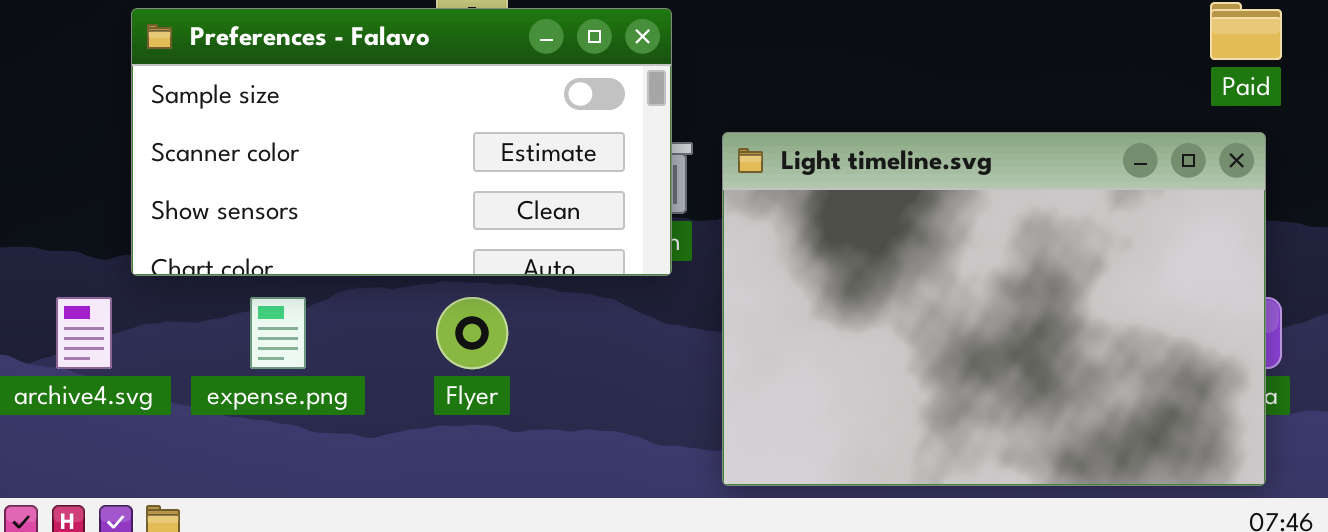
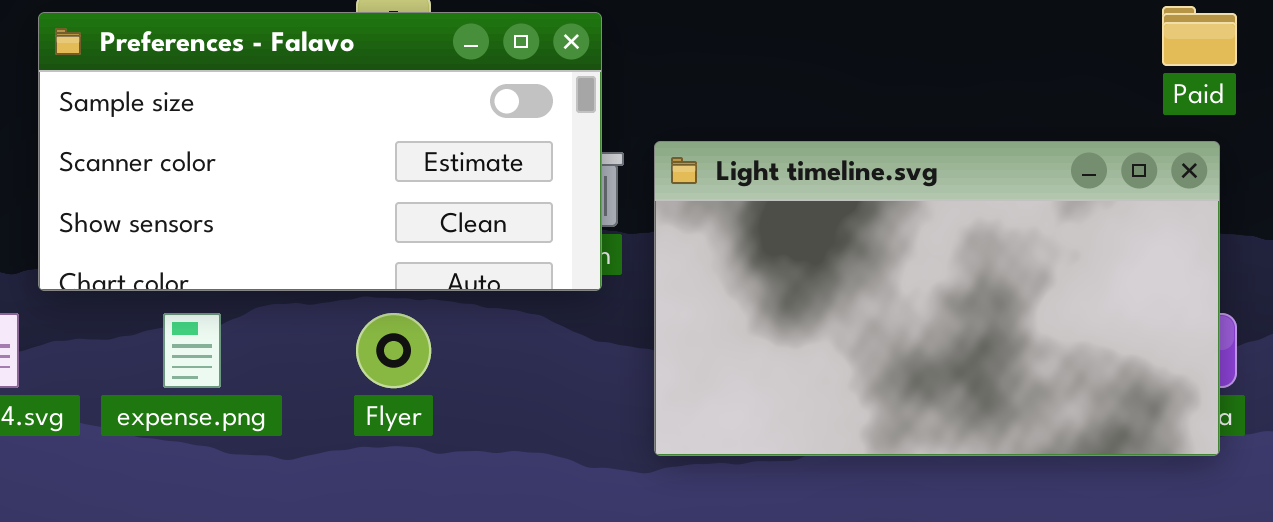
Light timeline.svg: [722,132,1266,486] -> [654,141,1220,456], resized

